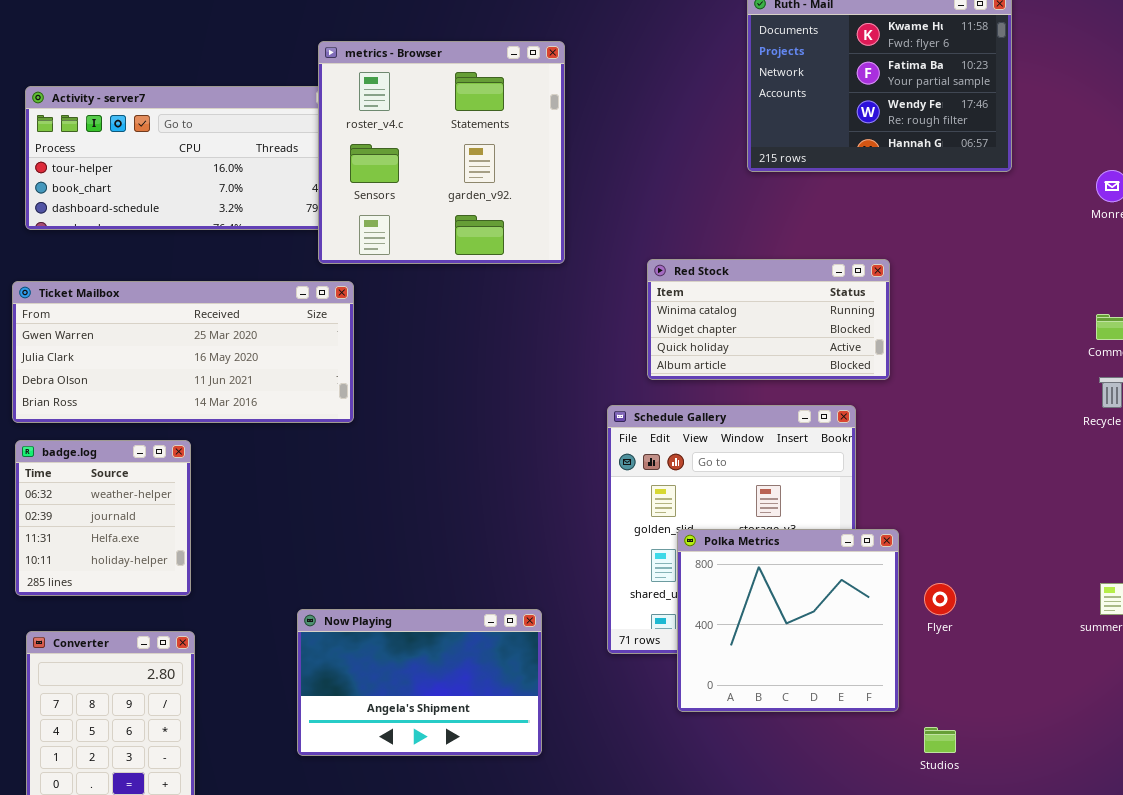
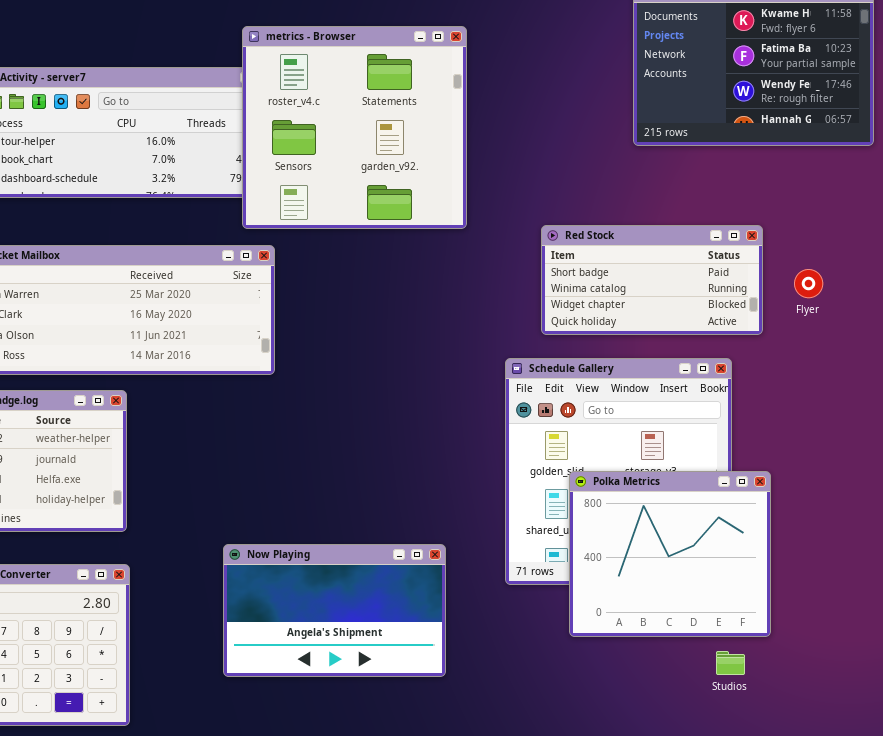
Red Stock: [647,259,890,380] -> [541,225,763,335], scrolled up 1 row
Flyer: [924,583,956,615] -> [794,269,823,298], moved
Studios: [924,727,956,753] -> [716,651,745,675], moved

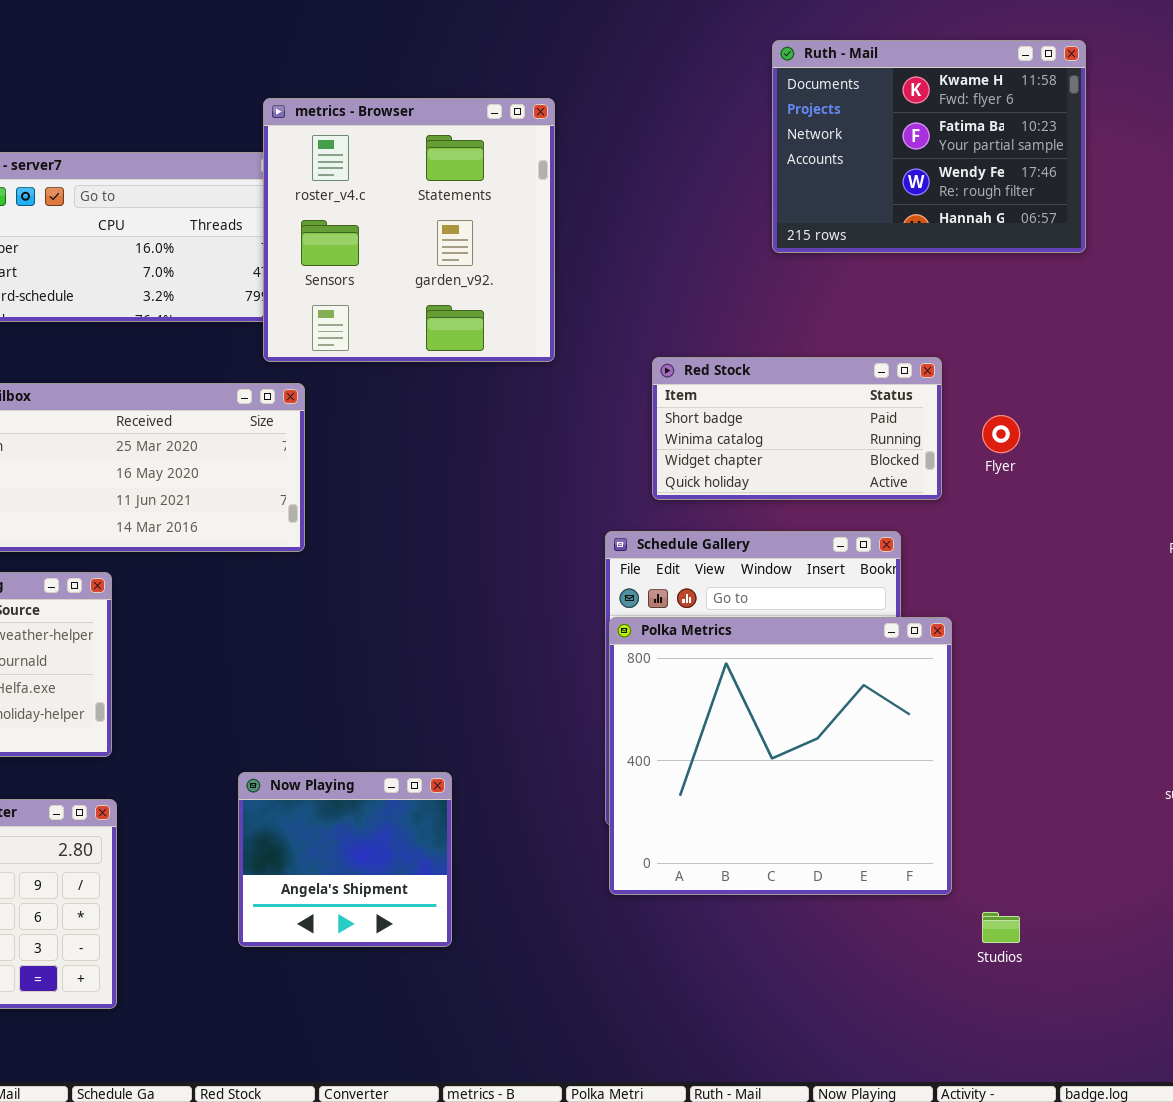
Polka Metrics: [569,471,771,637] -> [609,617,952,895], resized
Now Playing: [223,544,446,677] -> [238,772,452,947], resized
Studios: [716,651,745,675] -> [982,912,1020,943], moved

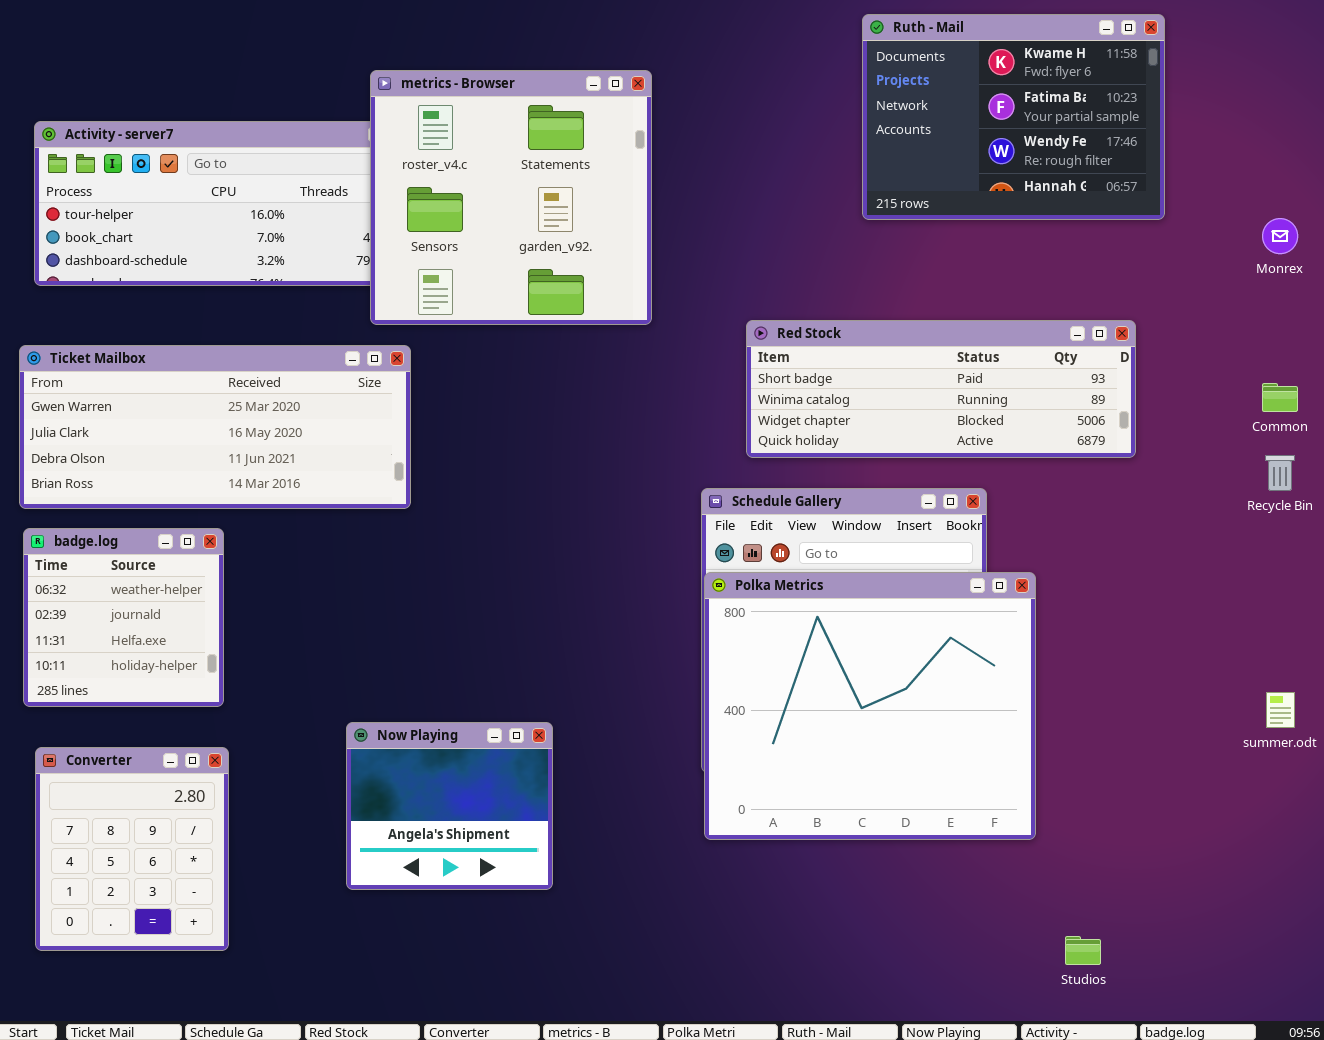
Red Stock: [652,357,942,500] -> [746,320,1136,458], resized
Studios: [982,912,1020,943] -> [1065,936,1101,965], moved

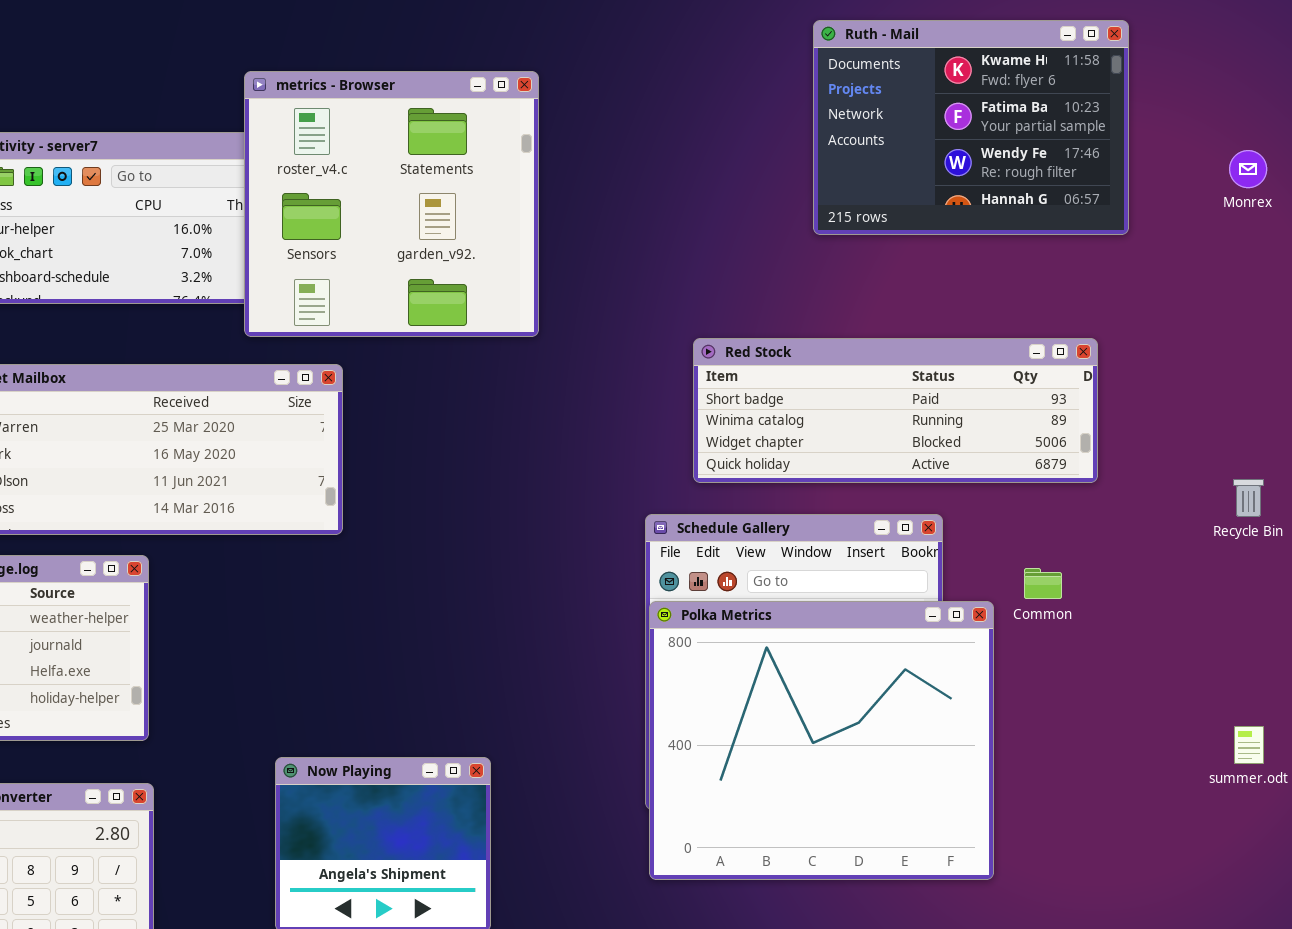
metrics - Browser: [370,70,652,325] -> [244,71,539,337], moved
Monrex: [1262,218,1298,254] -> [1229,150,1267,188], moved
Common: [1262,383,1298,412] -> [1024,568,1062,599], moved

